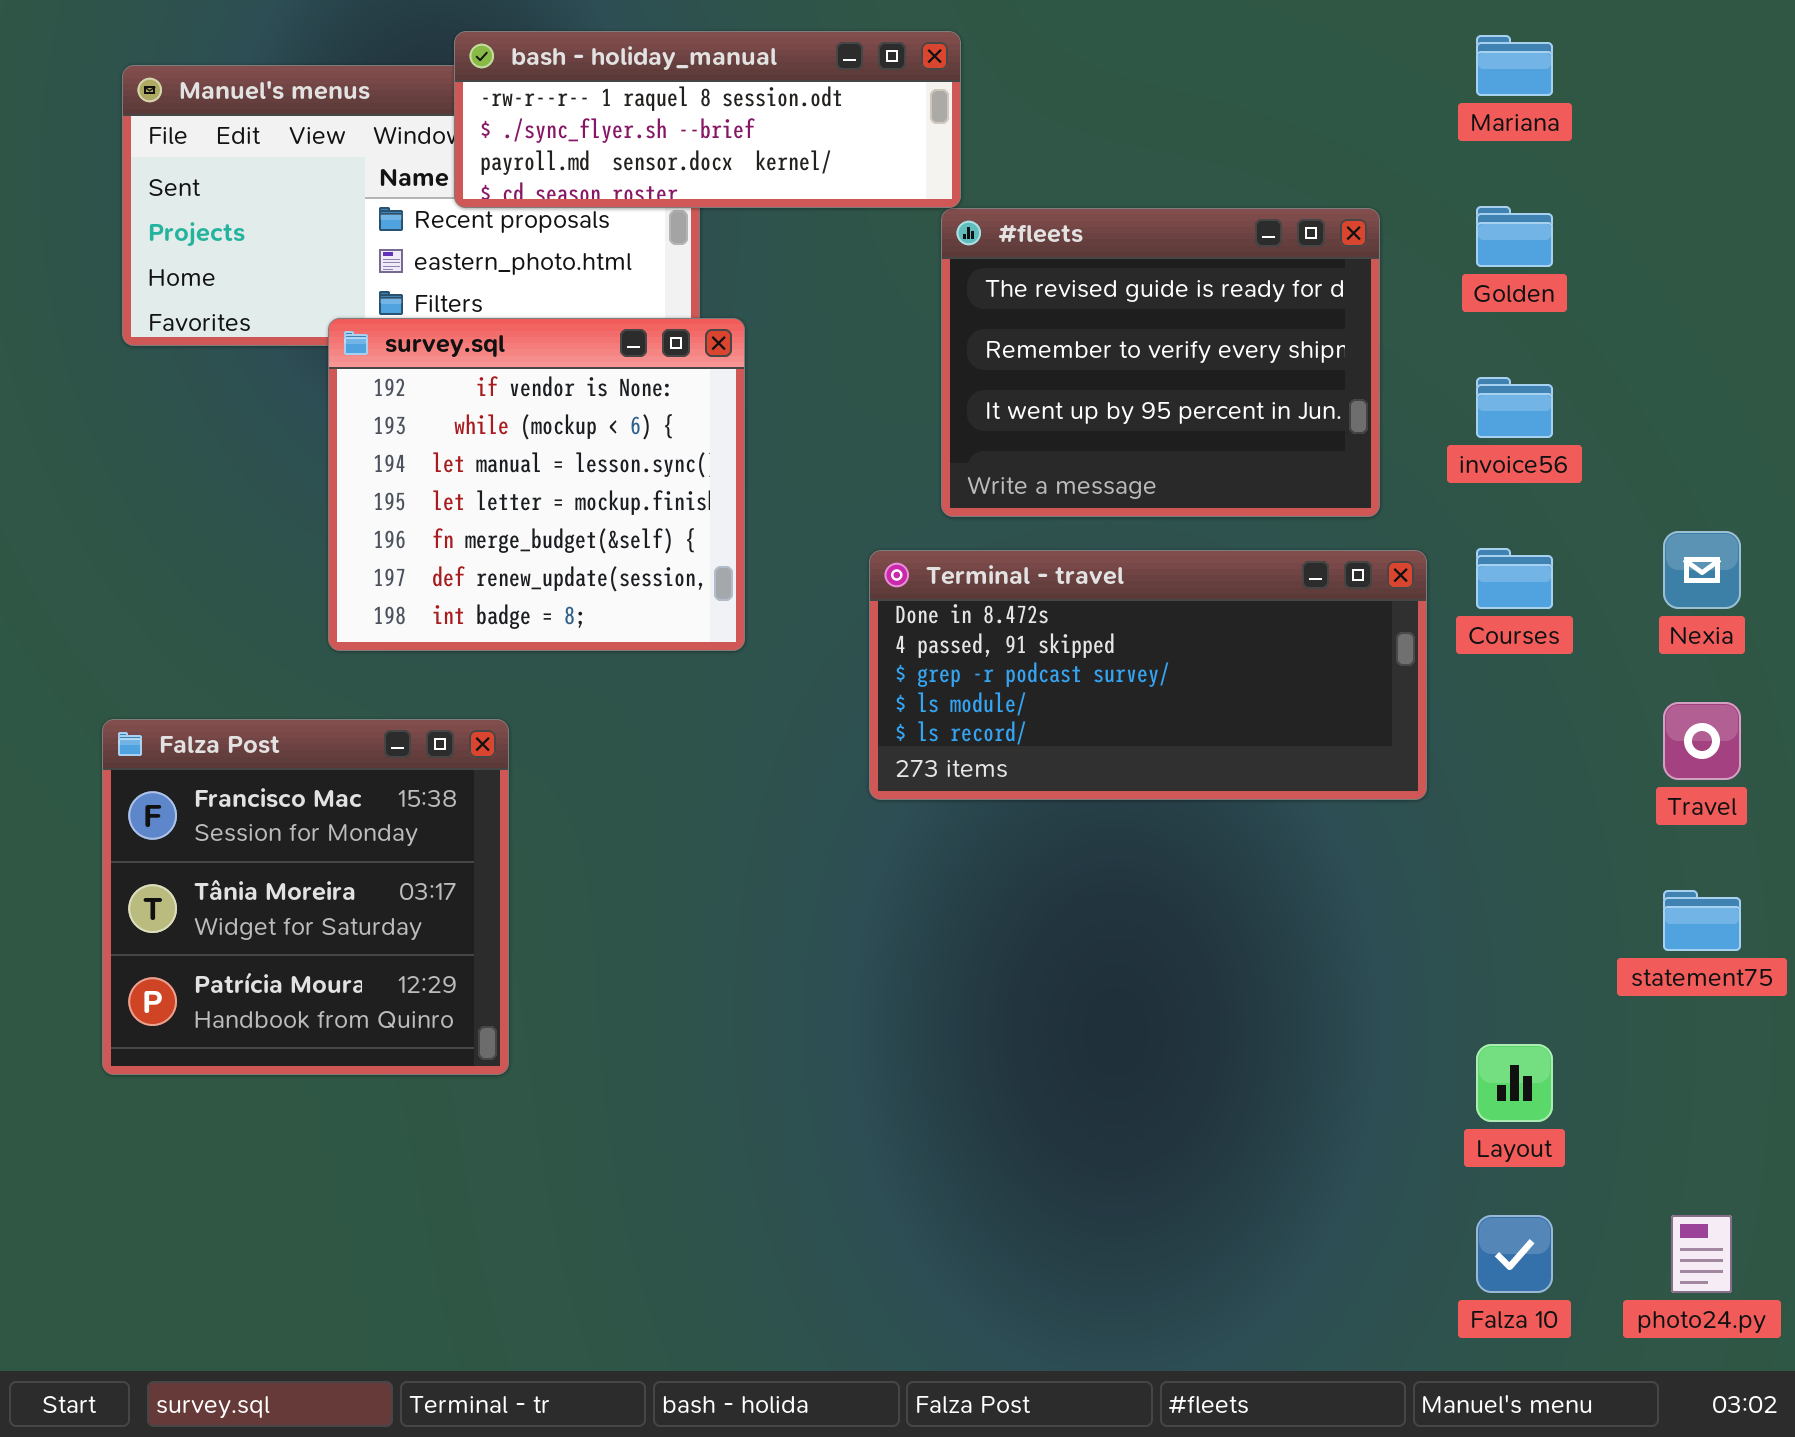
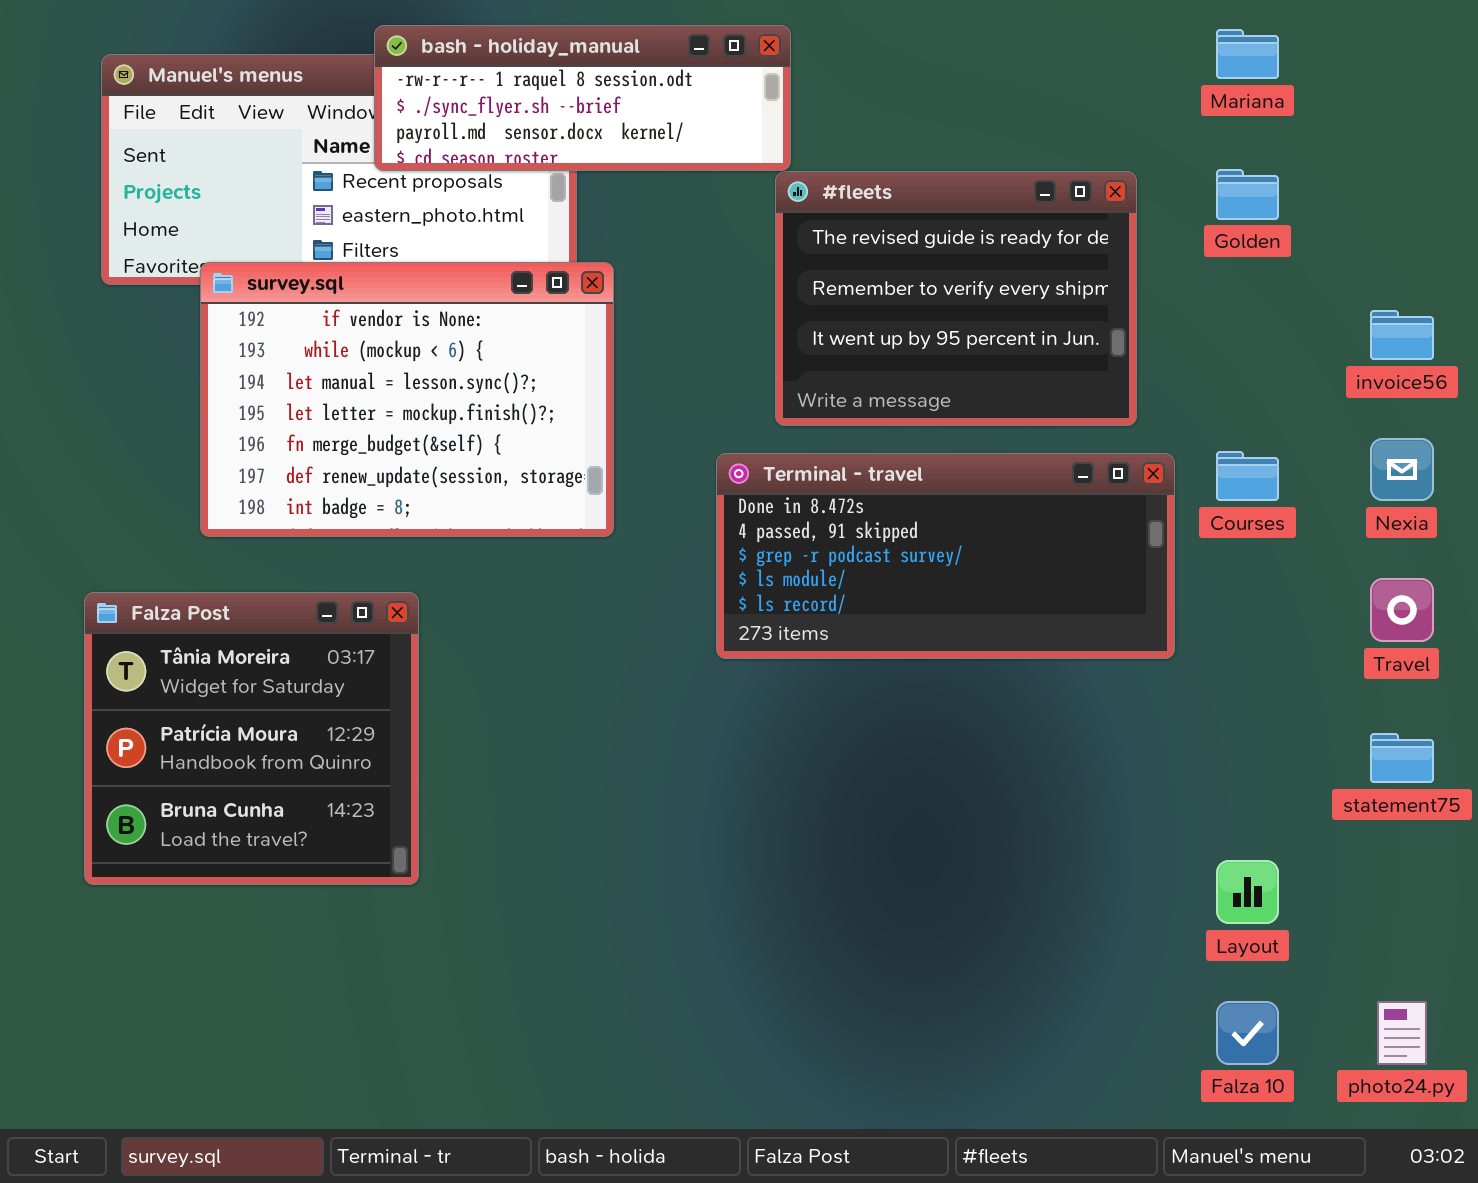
survey.sql: [328,318,745,651] -> [200,262,614,537], resized
invoice56: [1476,377,1553,438] -> [1370,310,1434,360], moved
Falza Post: [102,719,509,1075] -> [84,592,419,885], scrolled down 1 row

